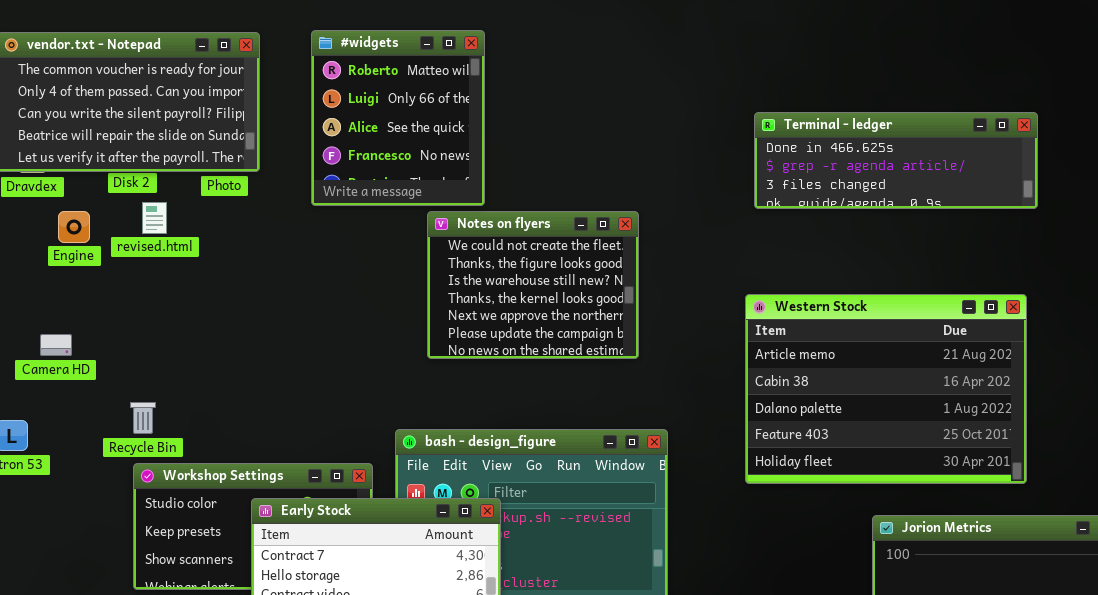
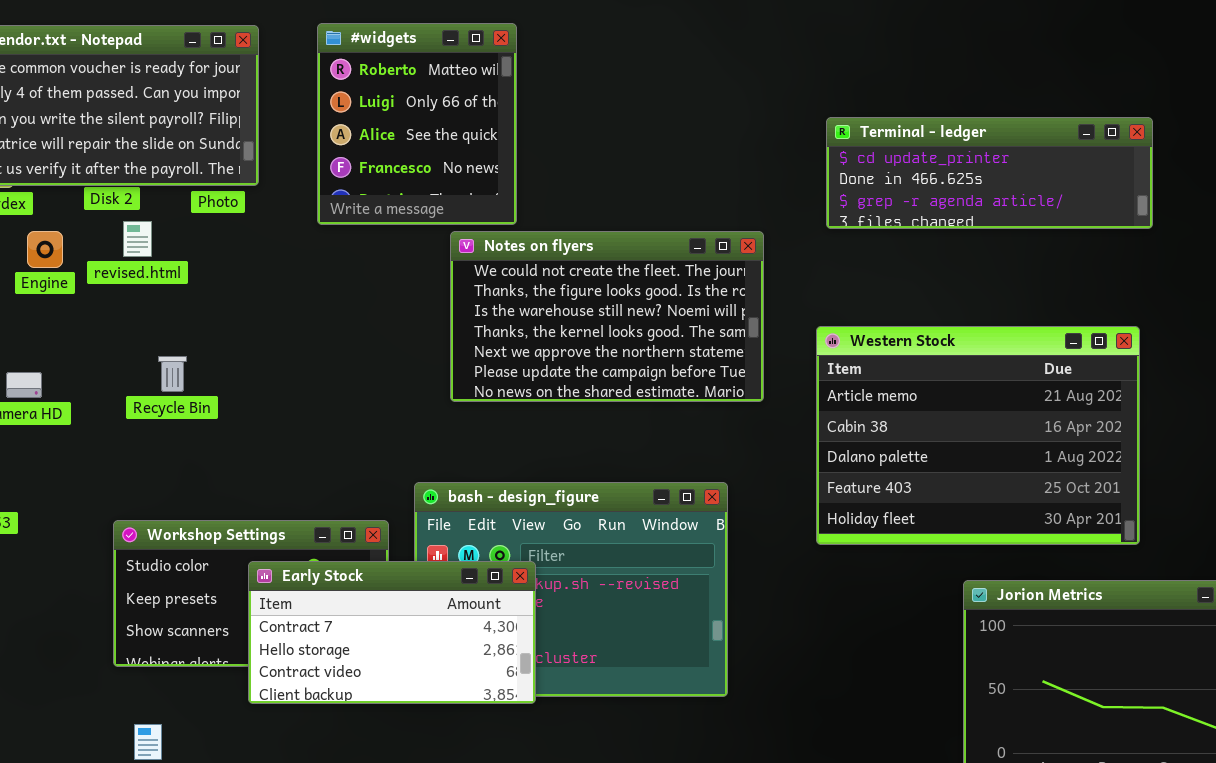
Terminal - ledger: [754,112,1038,209] -> [826,117,1153,229], scrolled up 1 row
Notes on flyers: [427,211,639,359] -> [450,231,764,402], resized
Recycle Bin: [130,402,156,434] -> [158,356,187,392], moved

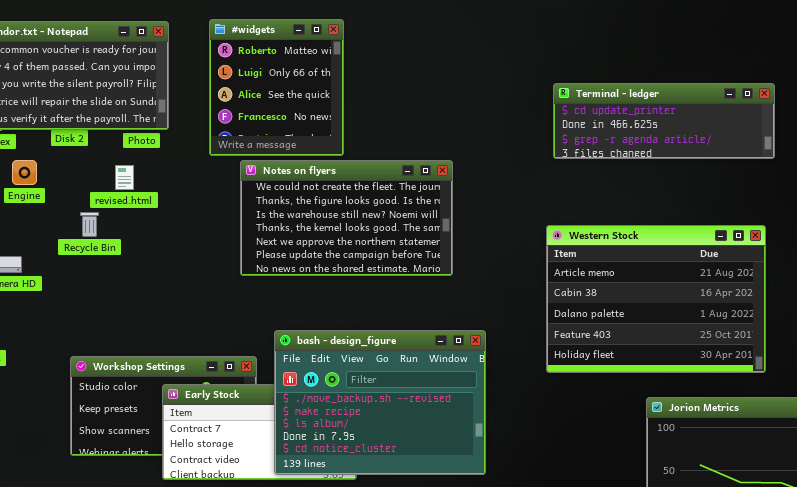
revised.html: [123,221,152,257] -> [115,165,134,190], moved
Notes on flyers: [450,231,764,402] -> [240,160,453,276], moved
Recycle Bin: [158,356,187,392] -> [80,212,99,237], moved
bash - design_figure: [414,482,728,697] -> [274,330,486,475], raised

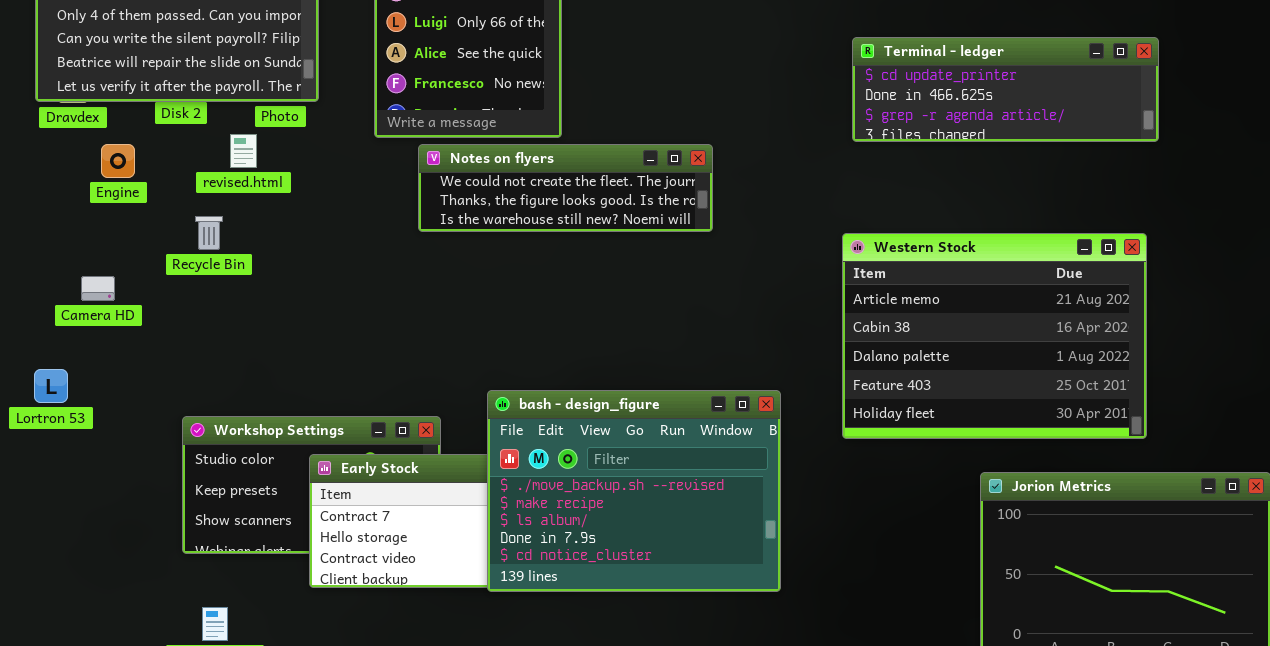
Notes on flyers: [240,160,453,276] -> [418,144,713,232], resized
revised.html: [115,165,134,190] -> [230,134,257,168], moved
bash - design_figure: [274,330,486,475] -> [487,390,781,592], moved

